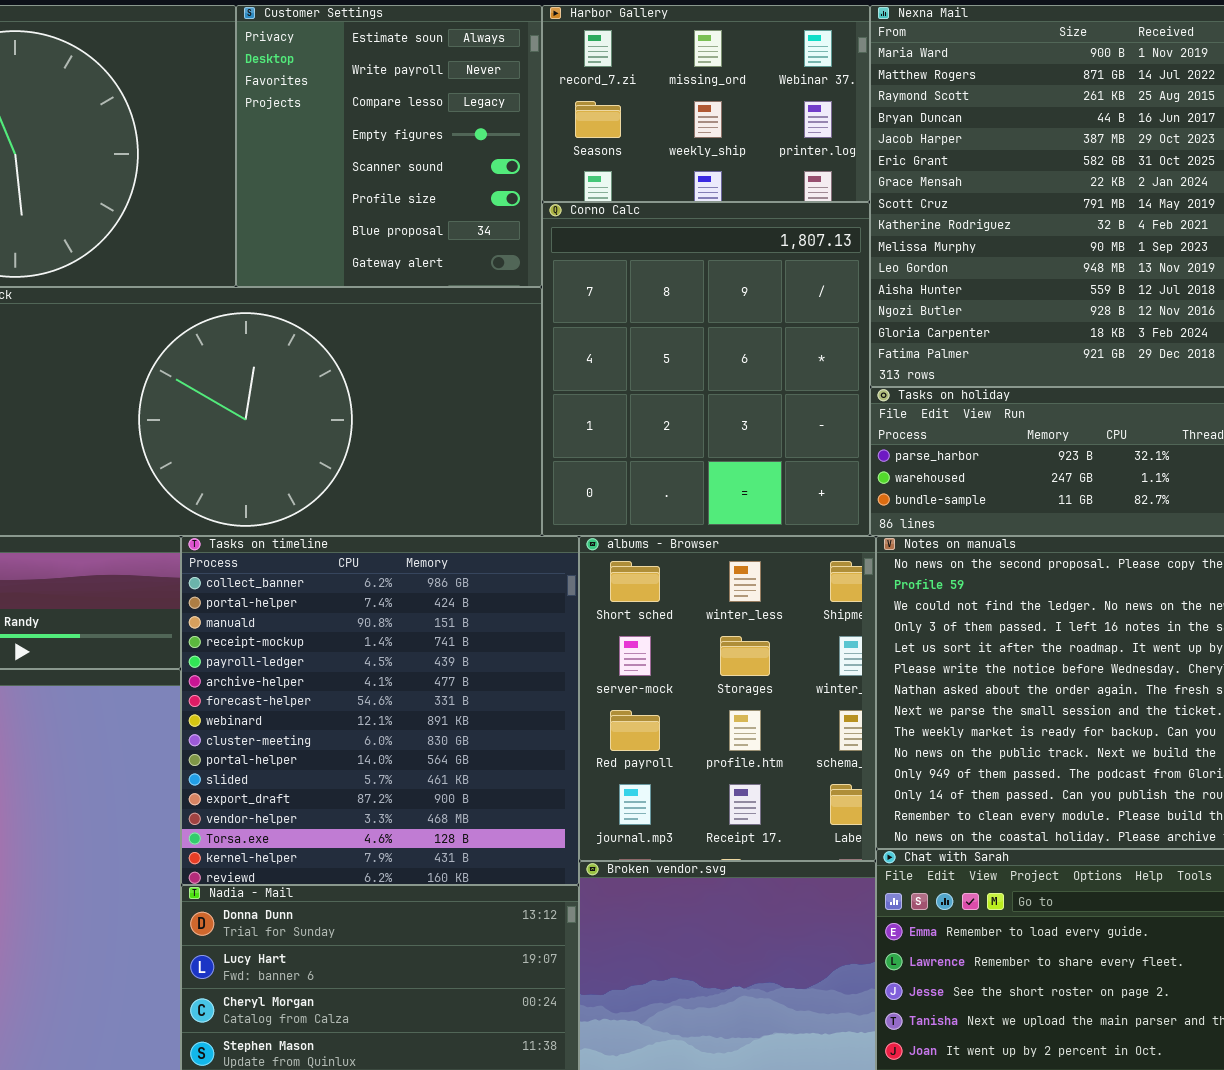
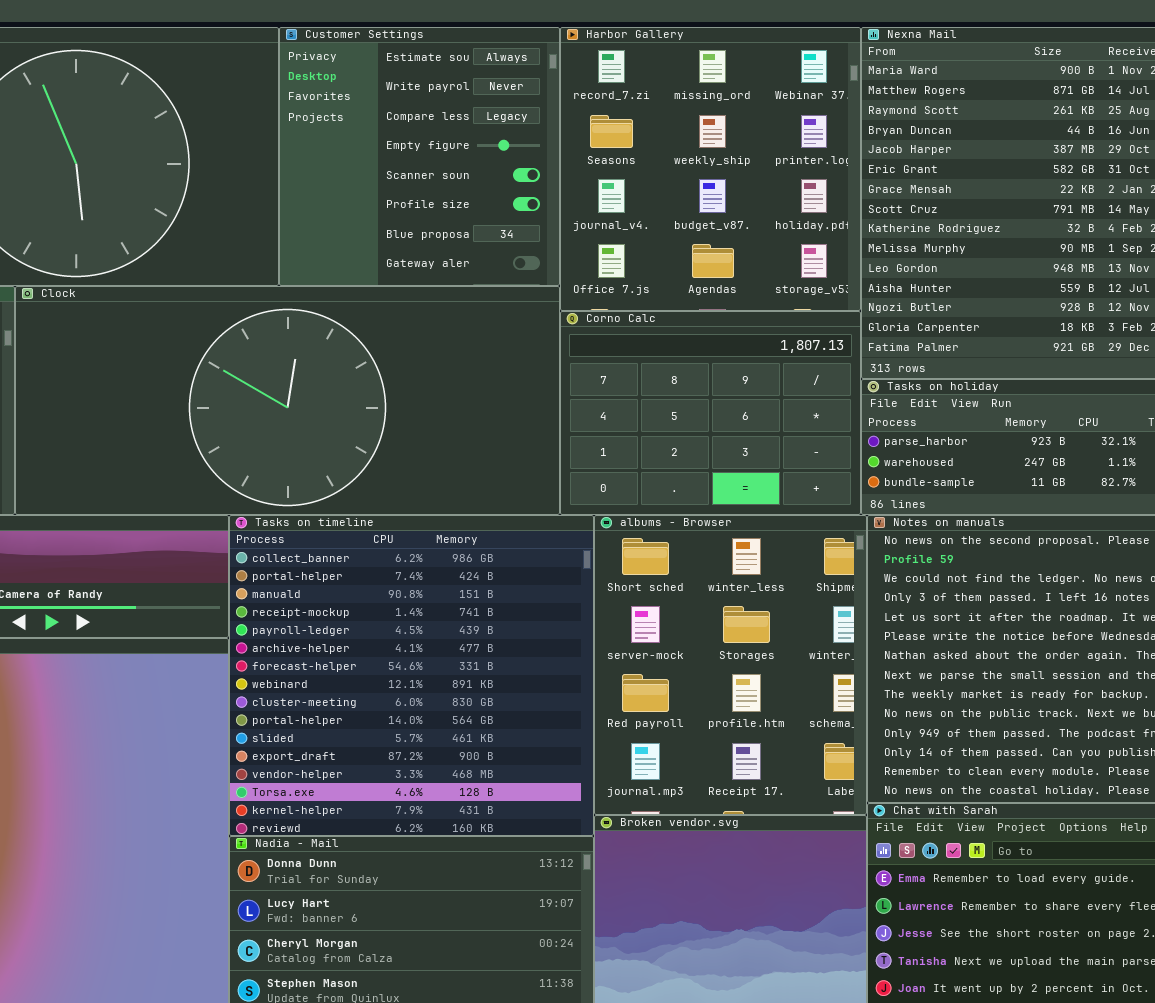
Harbor Gallery: [542,5,870,202] -> [560,27,861,311], resized
Corno Calc: [542,202,870,536] -> [560,311,861,515], resized

